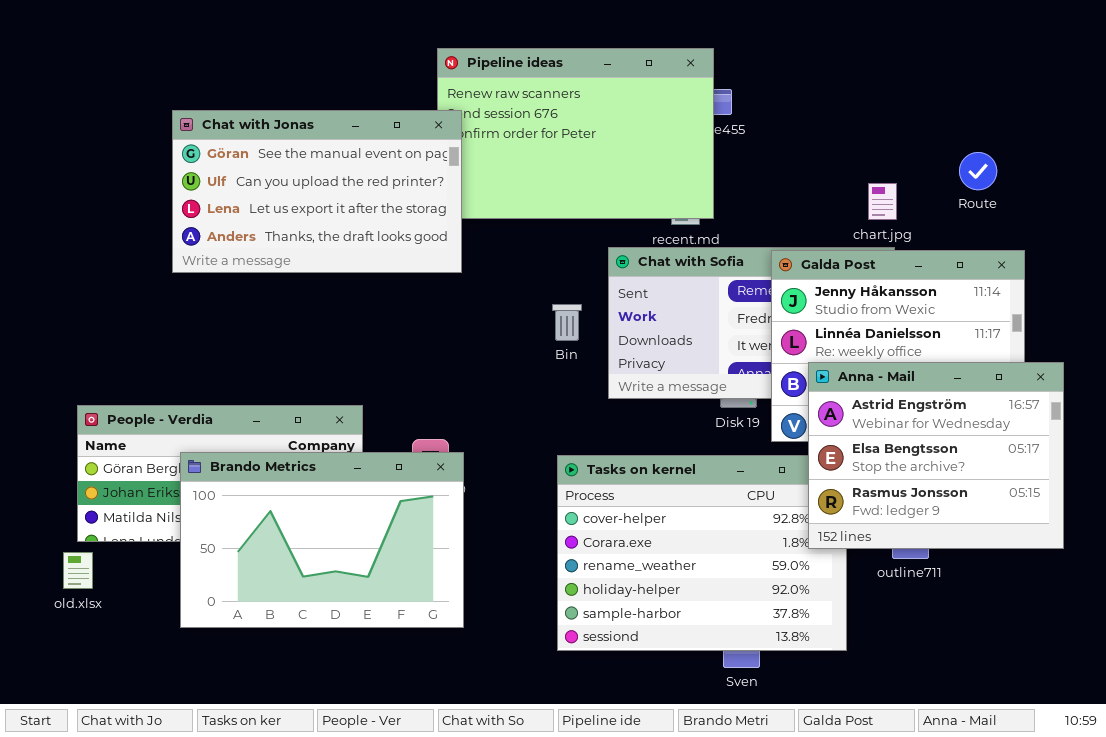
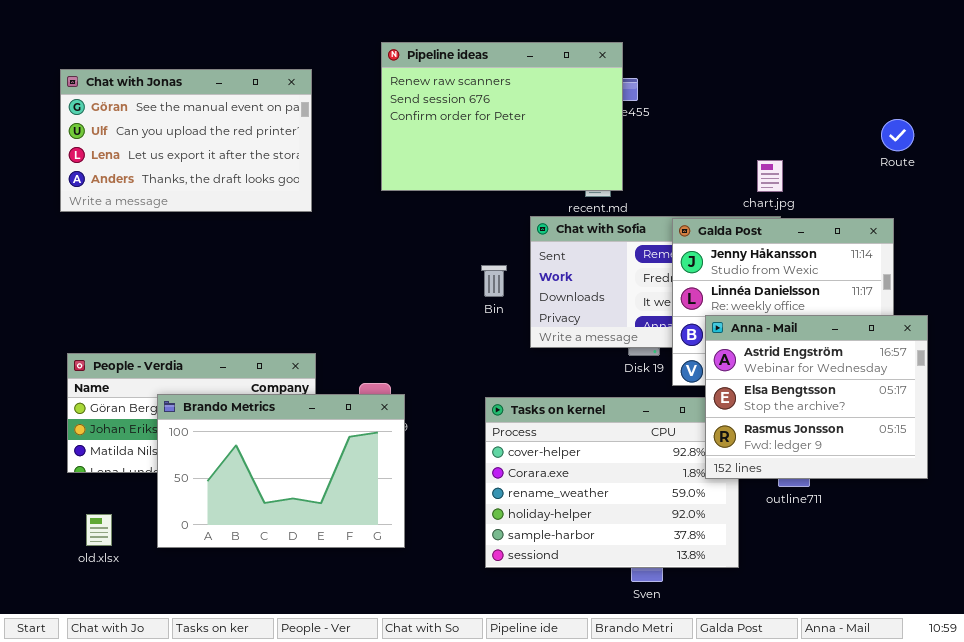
Chat with Jonas: [172,110,462,273] -> [60,69,312,212], moved
Route: [959,152,997,190] -> [881,119,914,151], moved
old.xlsx: [63,552,93,589] -> [86,514,112,546], moved

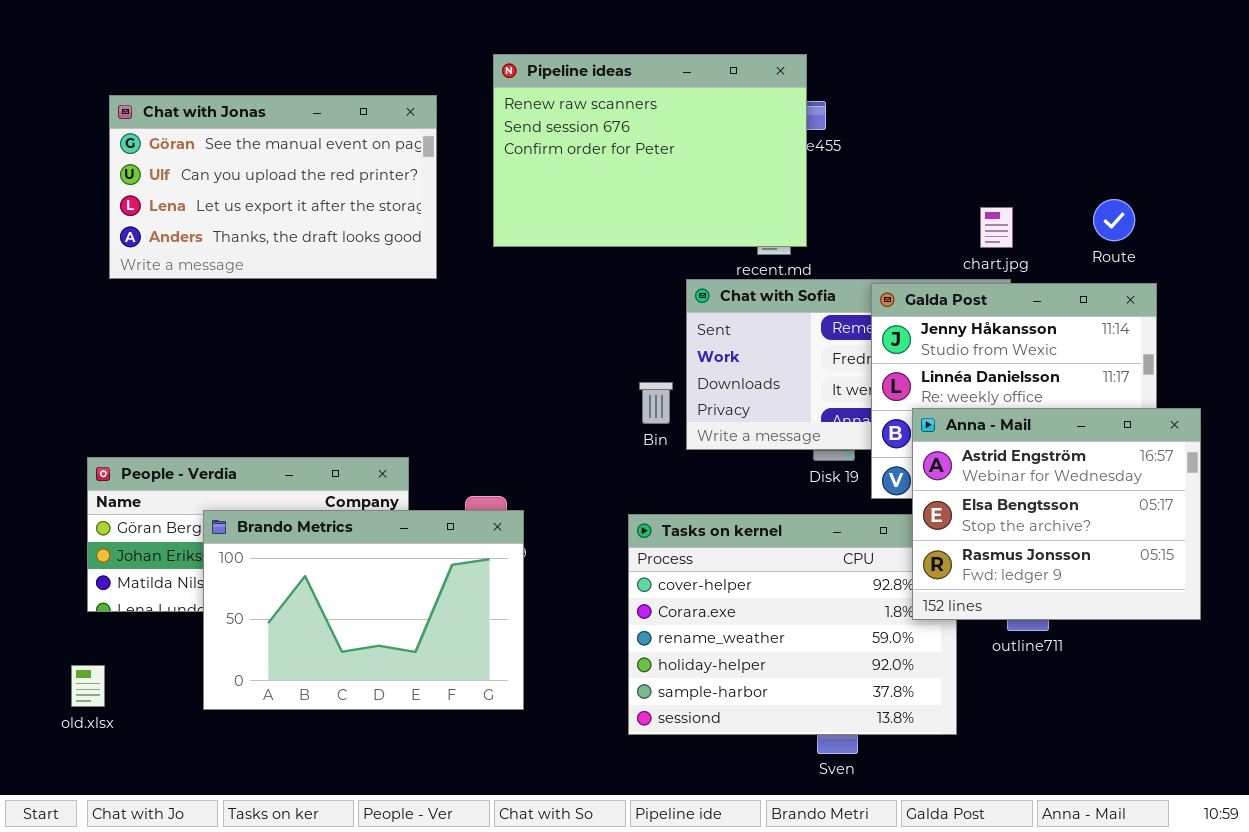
Chat with Jonas: [60,69,312,212] -> [109,95,437,279], moved
Route: [881,119,914,151] -> [1093,199,1135,241], moved
Bin: [481,265,507,297] -> [639,382,673,424], moved
old.xlsx: [86,514,112,546] -> [71,665,105,707], moved

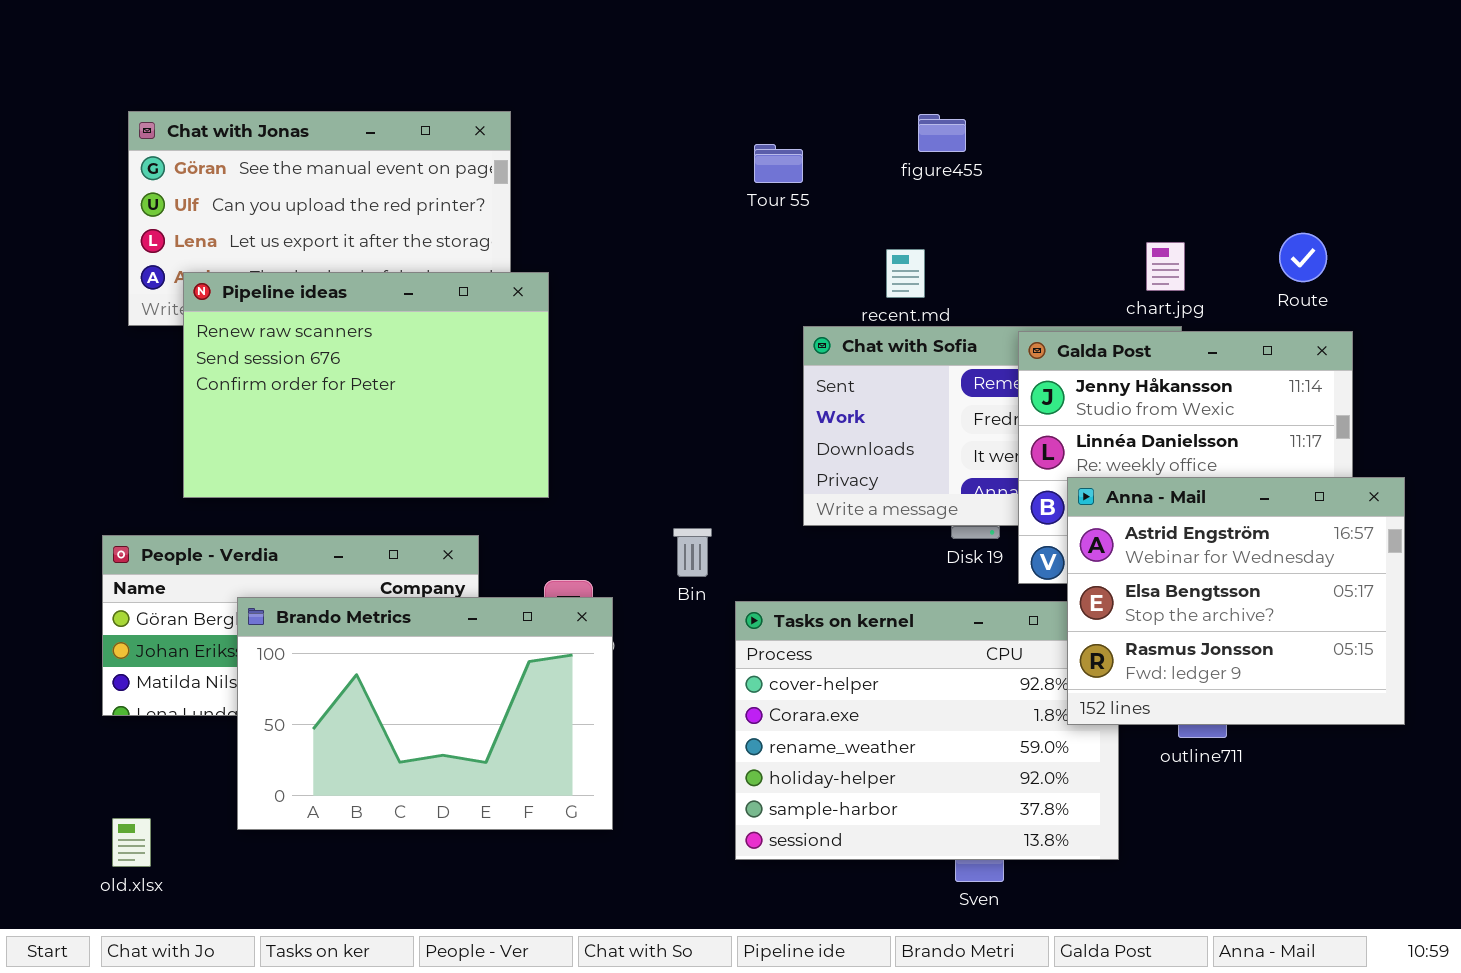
Pipeline ideas: [493,54,807,247] -> [183,272,549,498], moved
Bin: [639,382,673,424] -> [673,528,712,577], moved
old.xlsx: [71,665,105,707] -> [112,818,151,867], moved

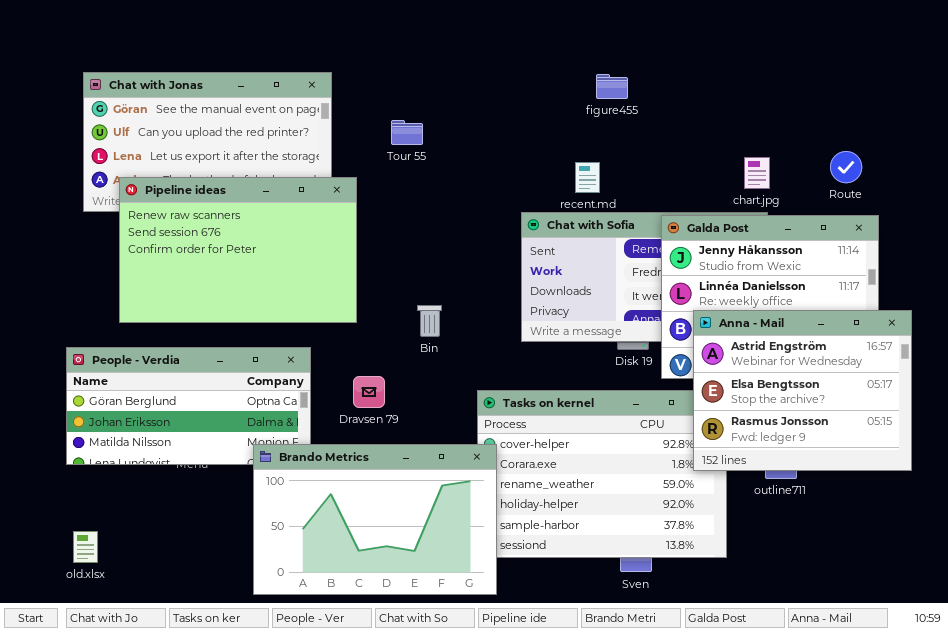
Tour 55: [754,144,803,183] -> [391,120,423,145], moved
Bin: [673,528,712,577] -> [417,305,442,337], moved
Brando Metrics: [237,597,613,830] -> [253,444,497,595], moved

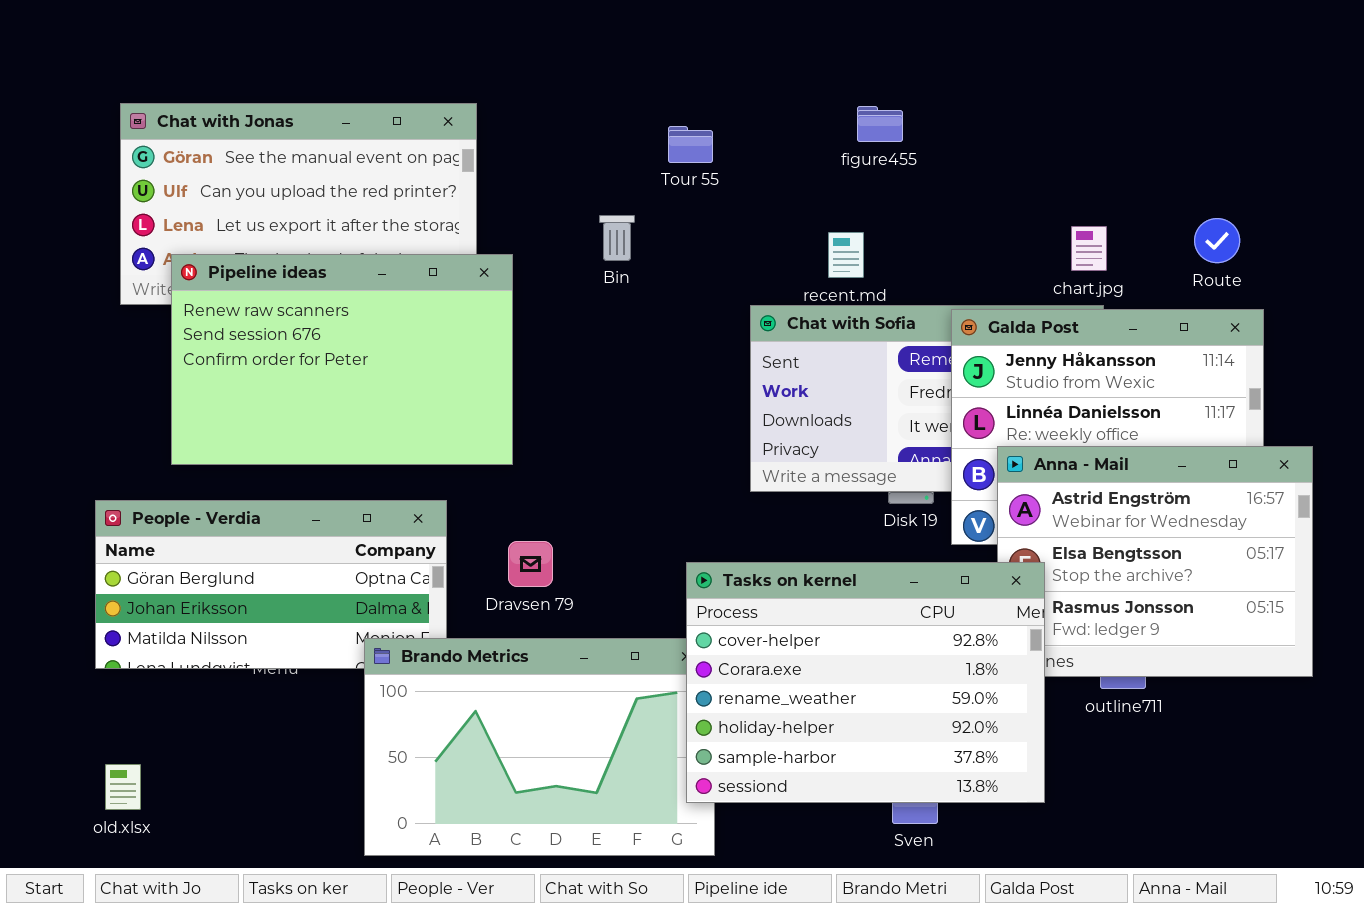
Tour 55: [391,120,423,145] -> [668,126,713,163], moved
Bin: [417,305,442,337] -> [599,215,635,261], moved
Tasks on kernel: [477,390,727,558] -> [686,562,1045,803], raised

